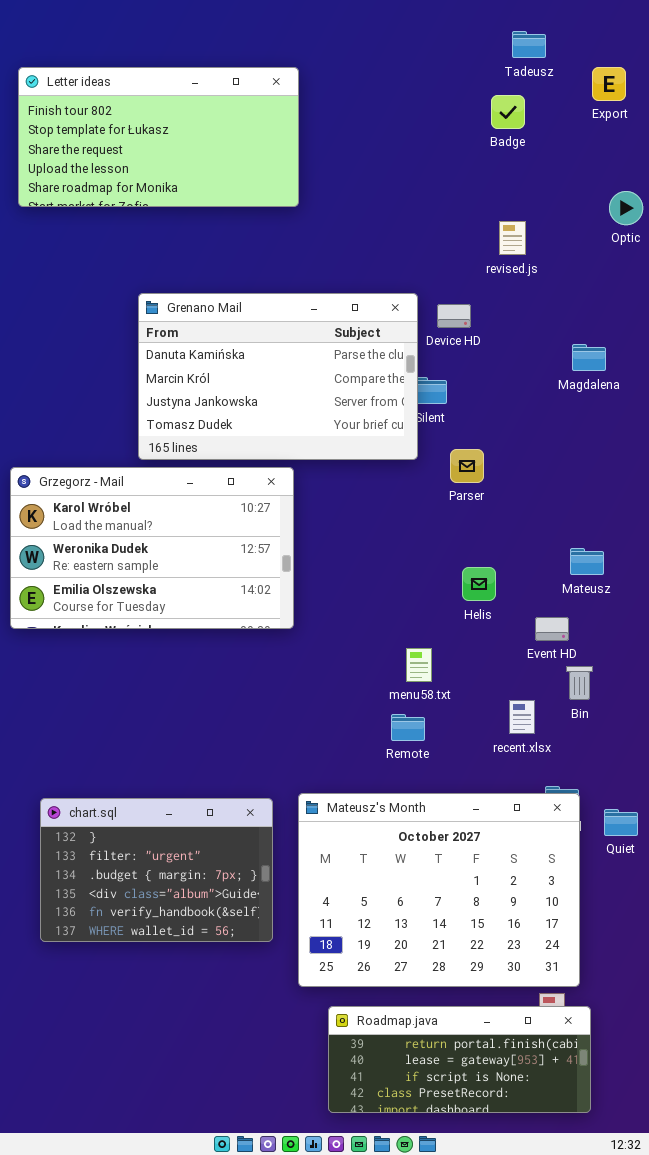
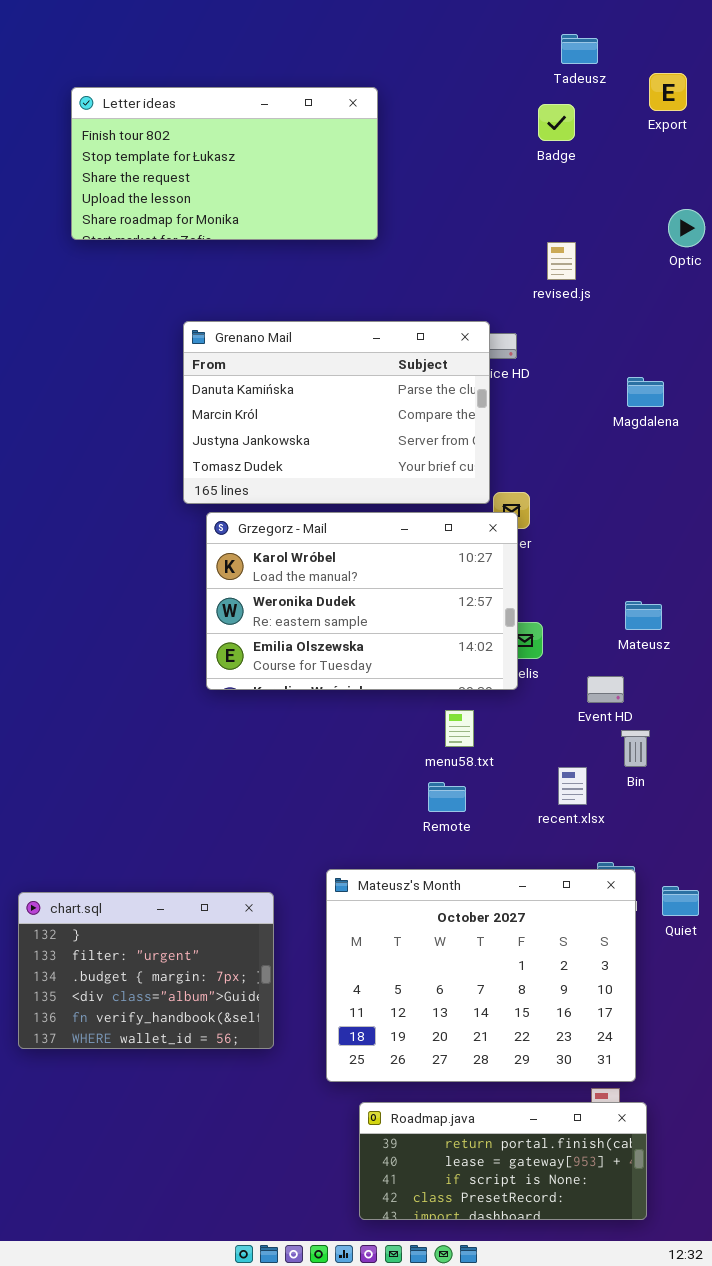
Letter ideas: [18,67,299,207] -> [71,87,378,240], moved
Grenano Mail: [138,293,418,460] -> [183,321,490,504], moved
Grzegorz - Mail: [10,467,294,629] -> [206,512,518,690], moved
chart.sql: [40,798,273,942] -> [18,892,274,1049], moved

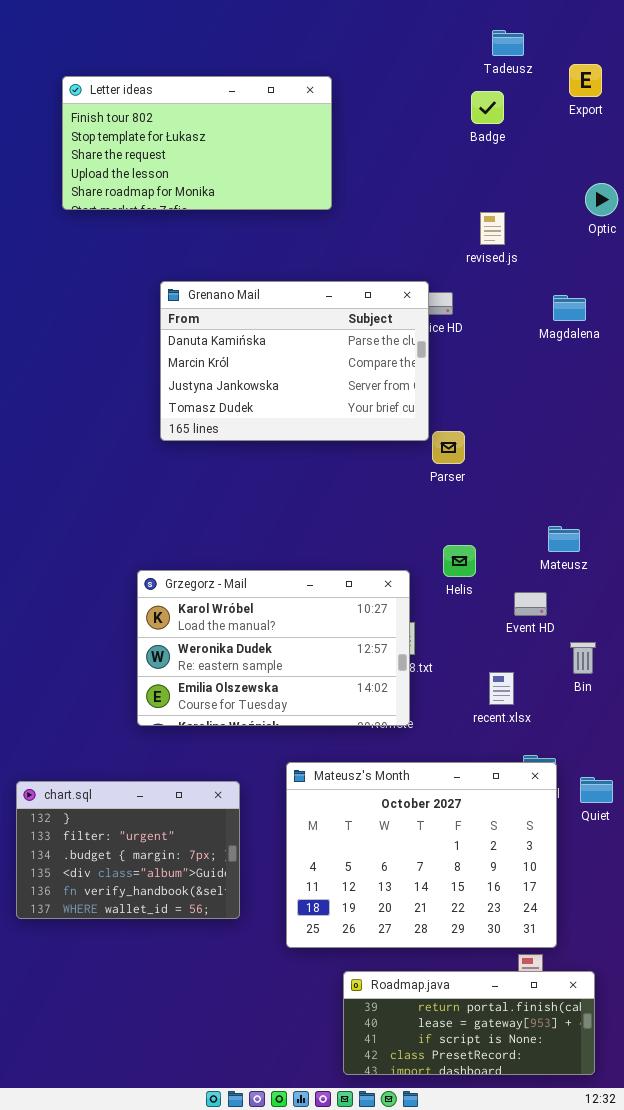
Magdalena: [627,377,664,407] -> [553,295,586,321], moved
Grzegorz - Mail: [206,512,518,690] -> [137,570,410,726], moved
Bin: [621,730,650,767] -> [570,642,596,674], moved
Roadmap.java: [359,1102,647,1220] -> [343,971,595,1075], moved

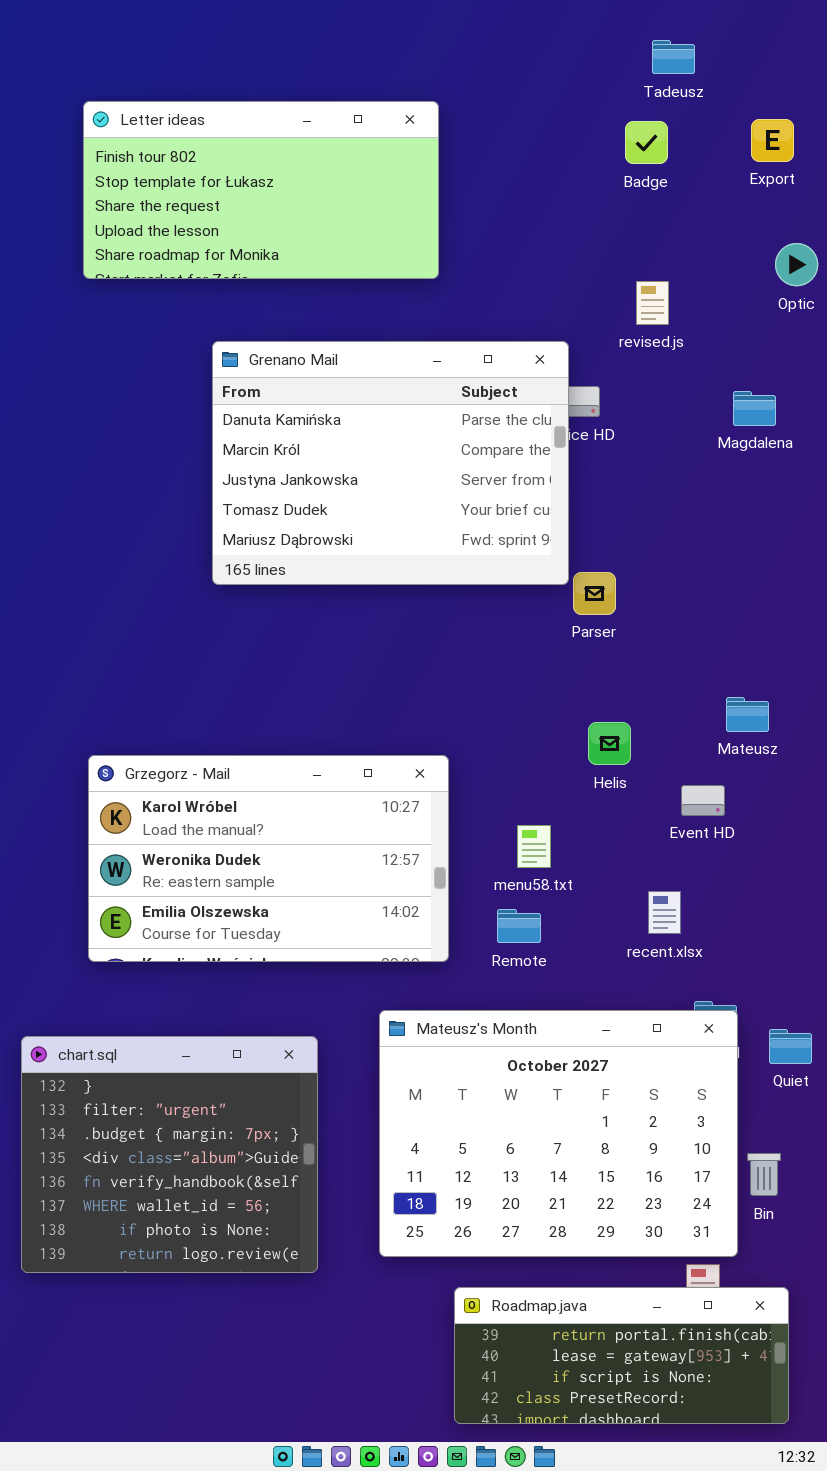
Export: [569,64,602,97] -> [751,119,794,162], moved
Grenano Mail: [160,281,429,441] -> [212,341,569,585], resized
Grzegorz - Mail: [137,570,410,726] -> [88,755,449,962], moved
Bin: [570,642,596,674] -> [747,1153,781,1196], moved
chart.sql: [16,781,240,919] -> [21,1036,318,1273], resized

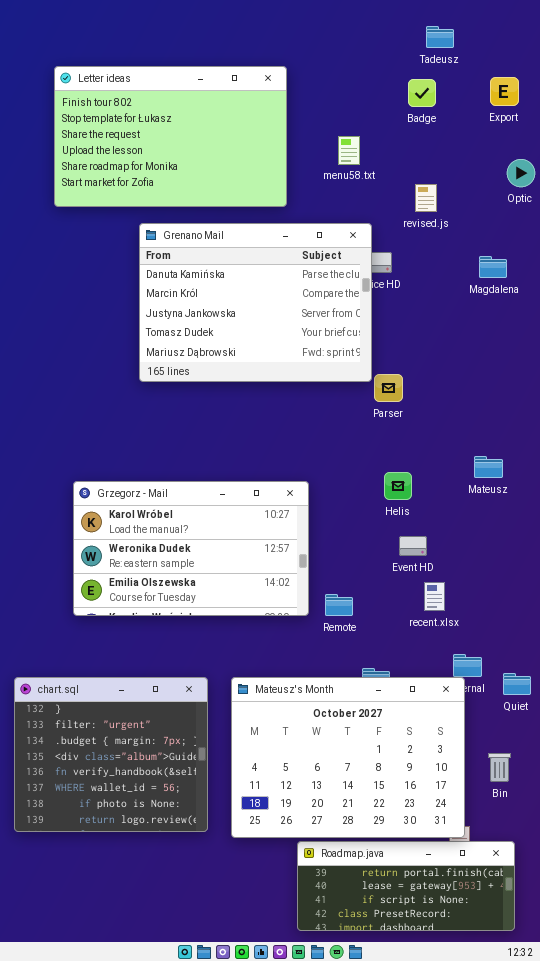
Letter ideas: [83,101,439,279] -> [54,66,287,207], resized
Grzegorz - Mail: [88,755,449,962] -> [73,481,309,616], moved
Event HD: [681,785,725,816] -> [399,536,427,556], moved
menu58.txt: [517,825,551,868] -> [338,136,360,165], moved
Mateusz's Month: [379,1010,738,1257] -> [231,677,465,838], moved

